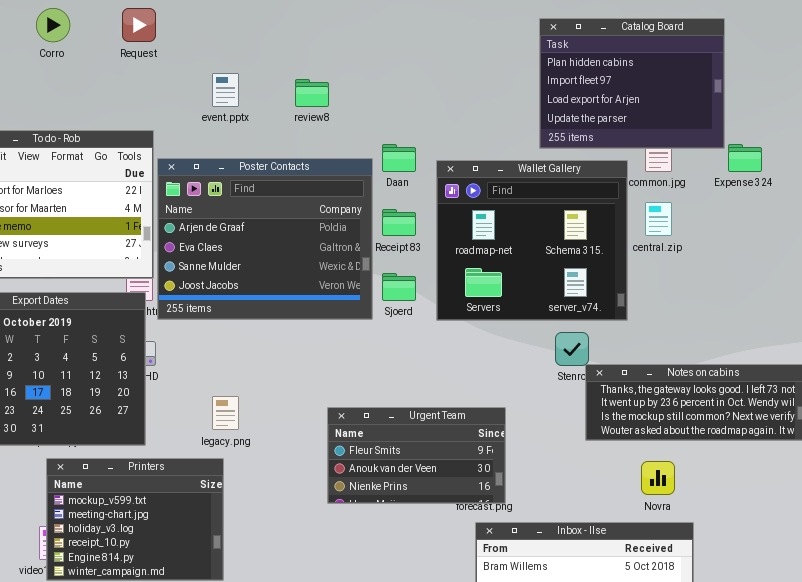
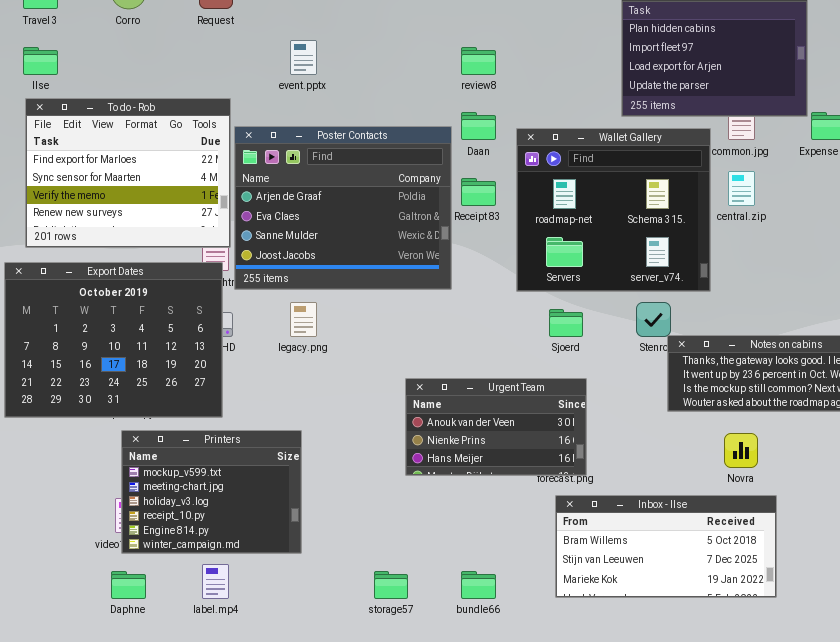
review8: [295,79,329,107] -> [461,47,496,75], moved
Sjoerd: [382,273,416,301] -> [549,309,583,337], moved
legacy.png: [212,396,239,430] -> [290,302,317,337], moved
Urgent Team: [327,407,506,504] -> [405,378,587,476], scrolled down 1 row

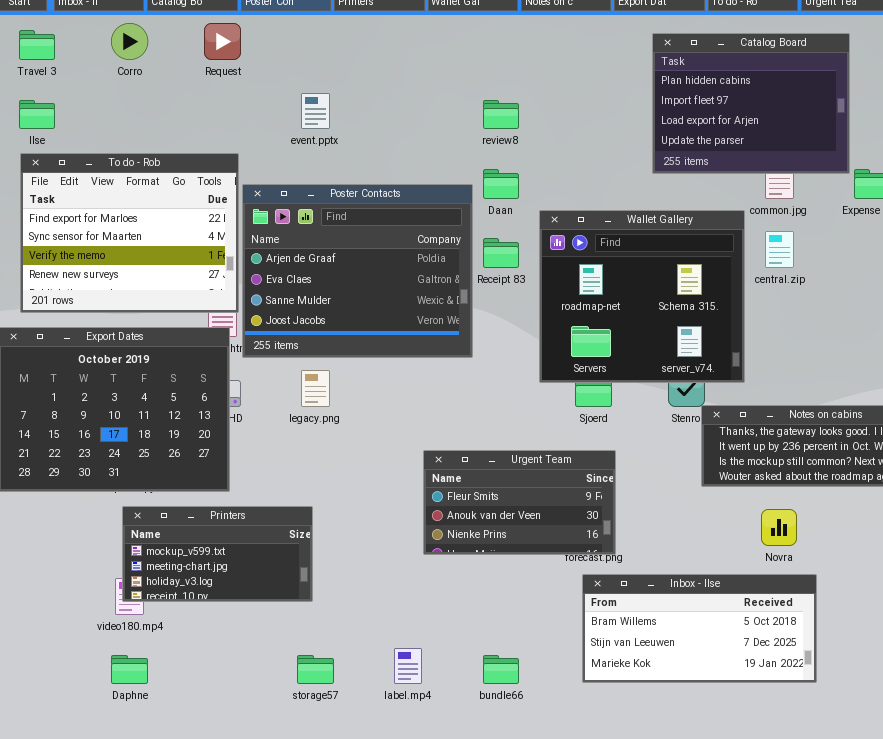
Wallet Gallery: [516,128,711,292] -> [539,210,745,383], moved
Urgent Team: [405,378,587,476] -> [423,450,616,555], scrolled up 1 row
Printers: [121,430,302,554] -> [122,506,313,602], resized
label.mp4: [202,564,229,599] -> [394,648,422,684], moved
storage57: [374,571,408,599] -> [297,655,334,684], moved

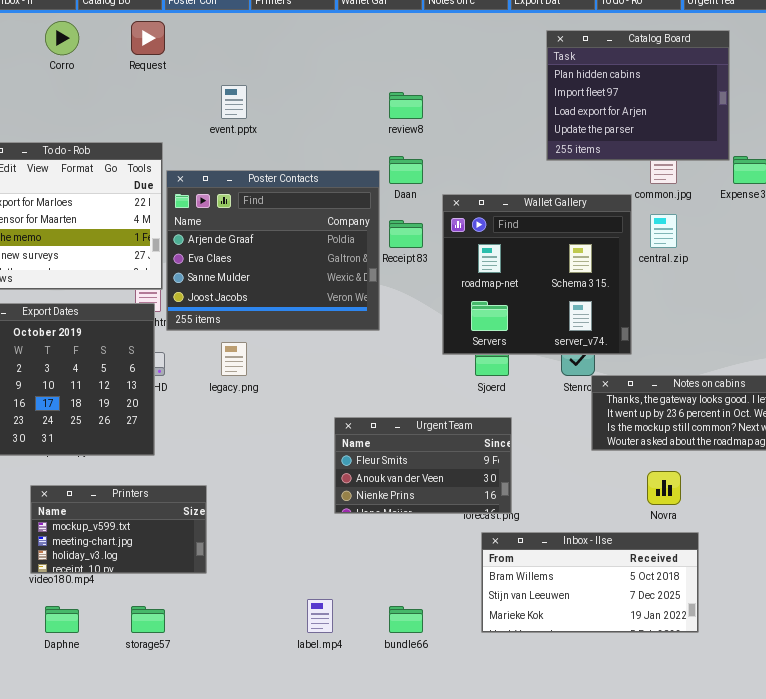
Printers: [122,506,313,602] -> [30,485,207,574], moved
storage57: [297,655,334,684] -> [131,606,165,633], moved

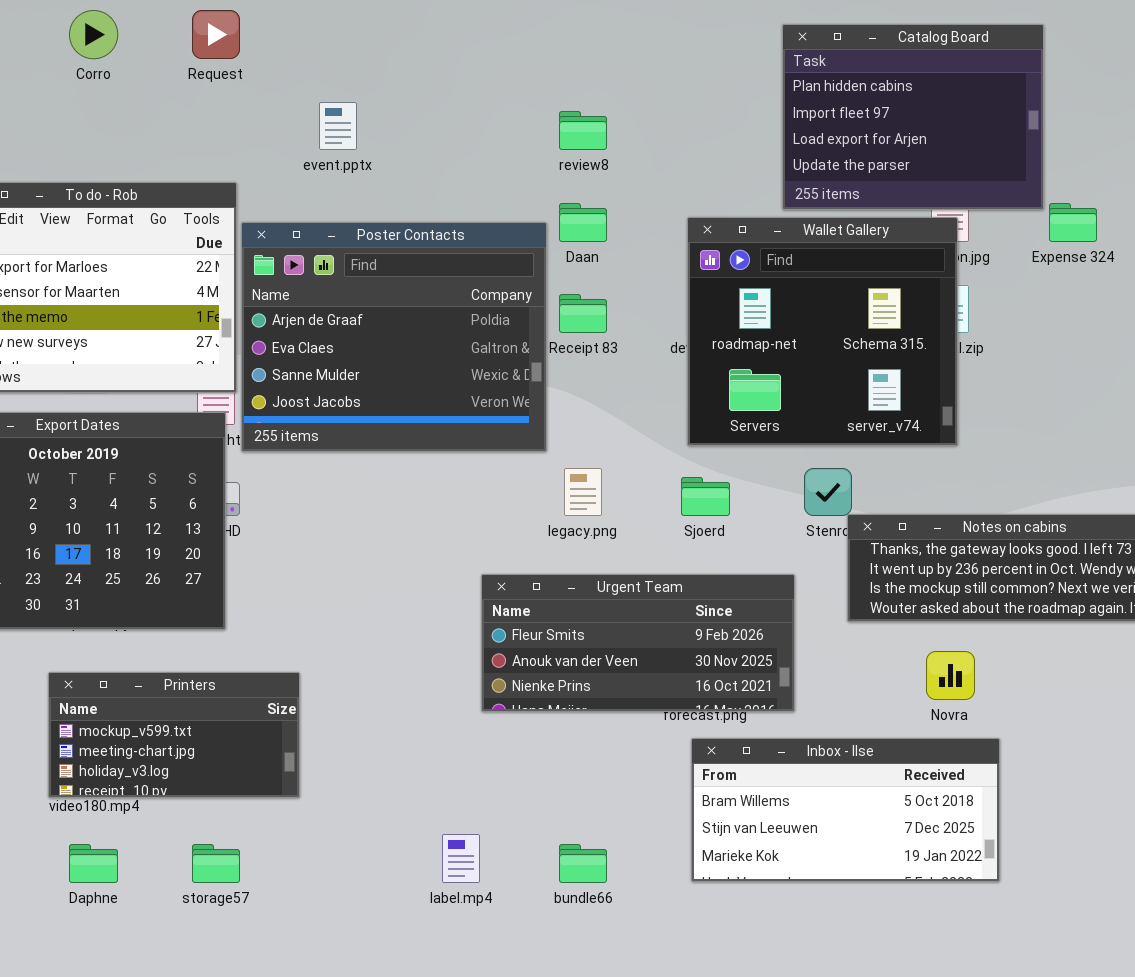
Wallet Gallery: [442,194,632,355] -> [687,217,958,446], moved
legacy.png: [221,342,247,376] -> [564,468,602,516], moved
Urgent Team: [334,417,512,514] -> [481,574,795,712], resized

